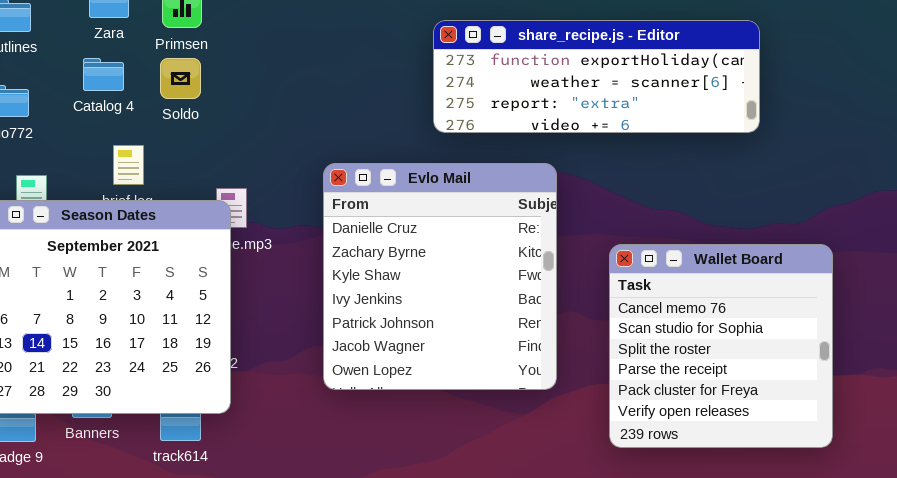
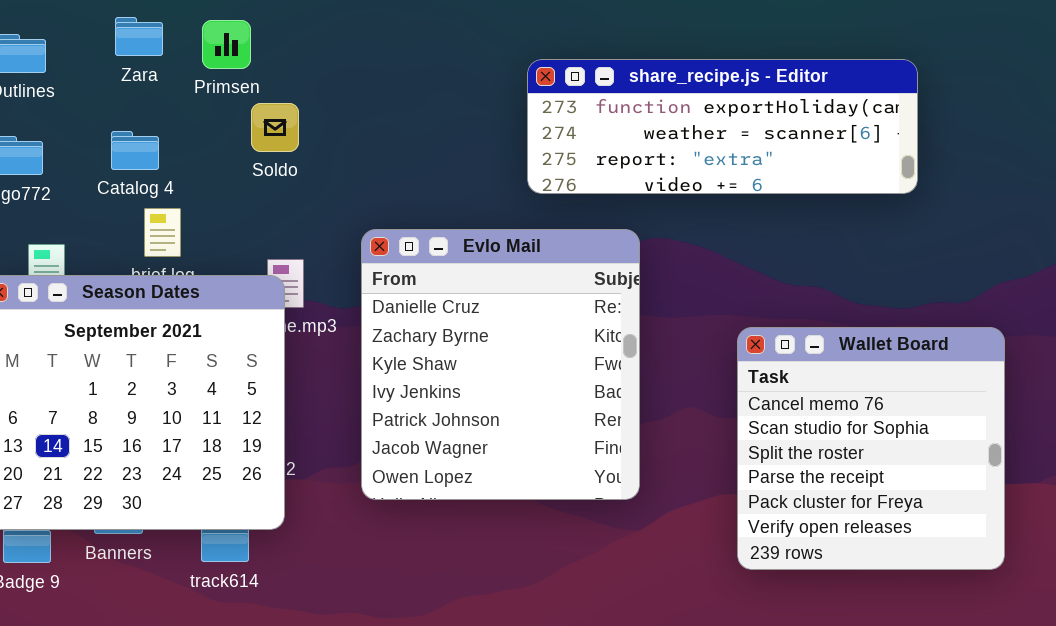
Catalog 4: [83,58,124,91] -> [111,131,159,170], moved
Soldo: [160,58,201,99] -> [251,103,299,152], moved
Evlo Mail: [323,163,557,390] -> [361,229,640,500], moved

